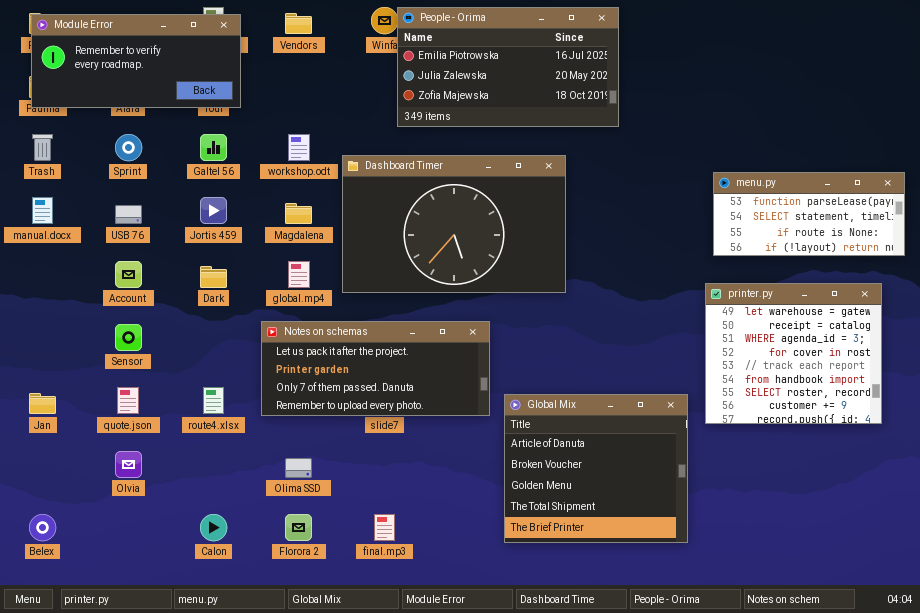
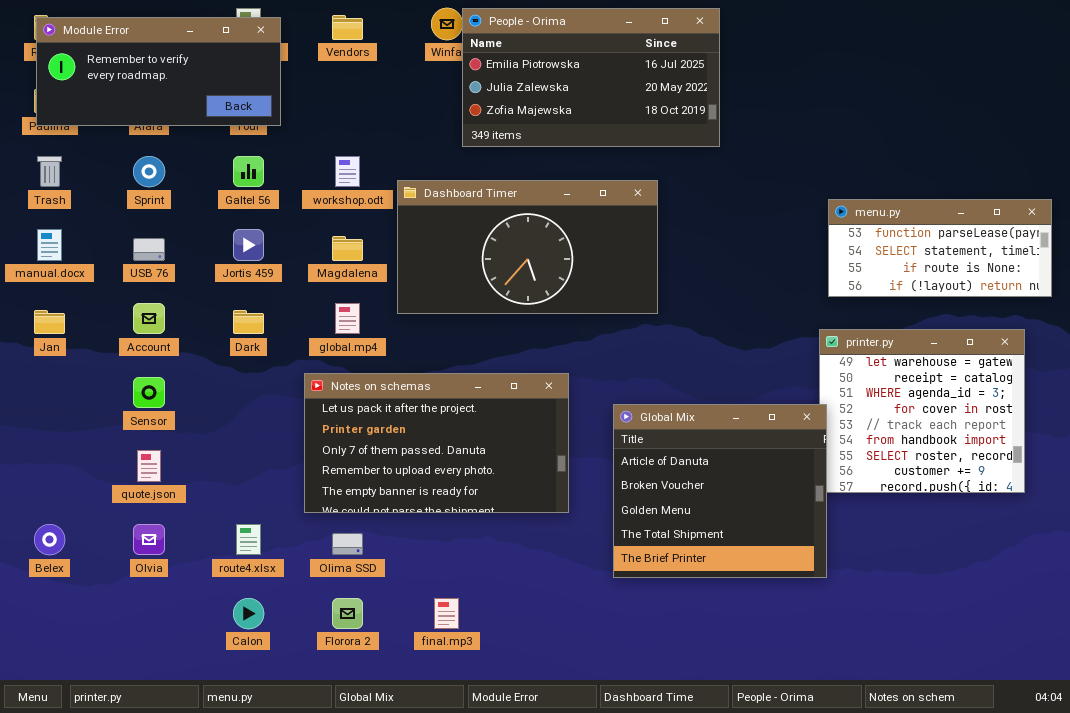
Dashboard Timer: [342,155,566,293] -> [397,180,658,314], resized
Notes on schemas: [261,321,490,416] -> [304,373,569,513], resized
route4.xlsx: [203,387,224,414] -> [236,524,261,555], moved
Jan: [29,393,56,414] -> [34,310,65,334], moved
Global Mix: [504,394,688,543] -> [613,404,827,578], moved
Belex: [29,514,56,541] -> [34,524,65,555], moved

